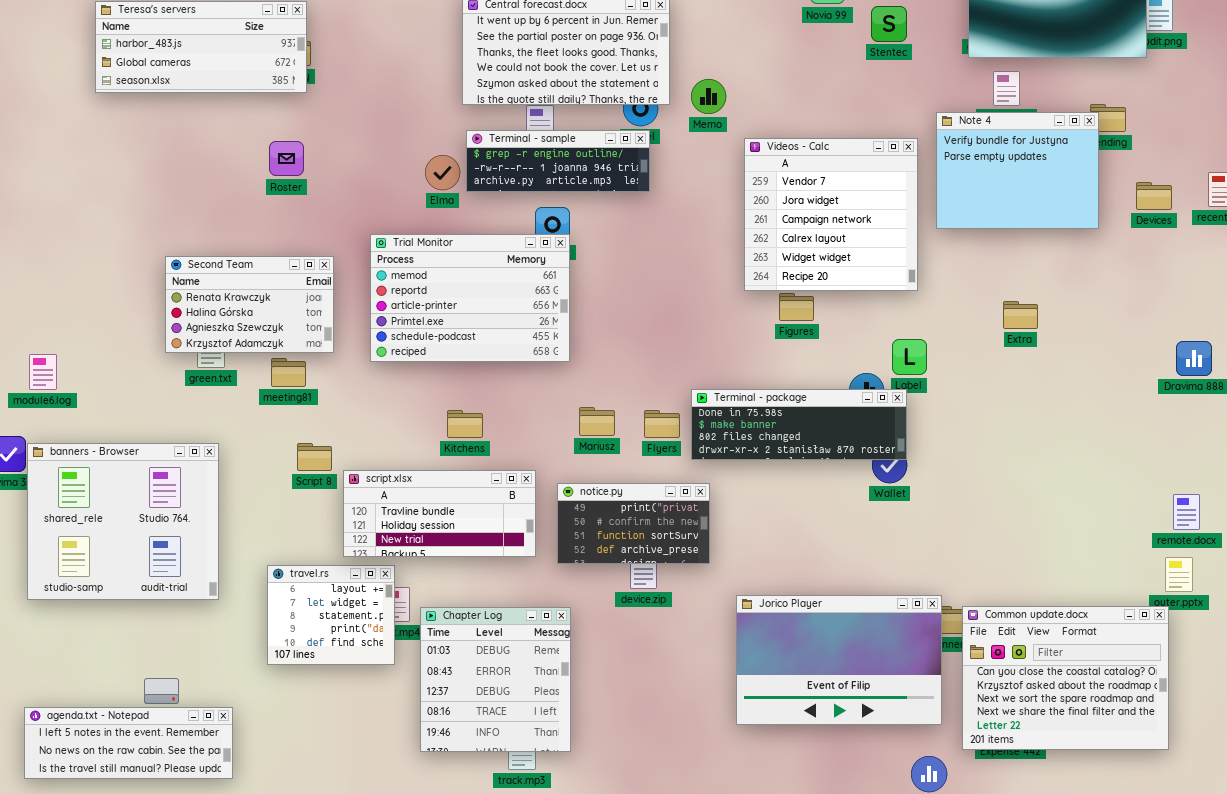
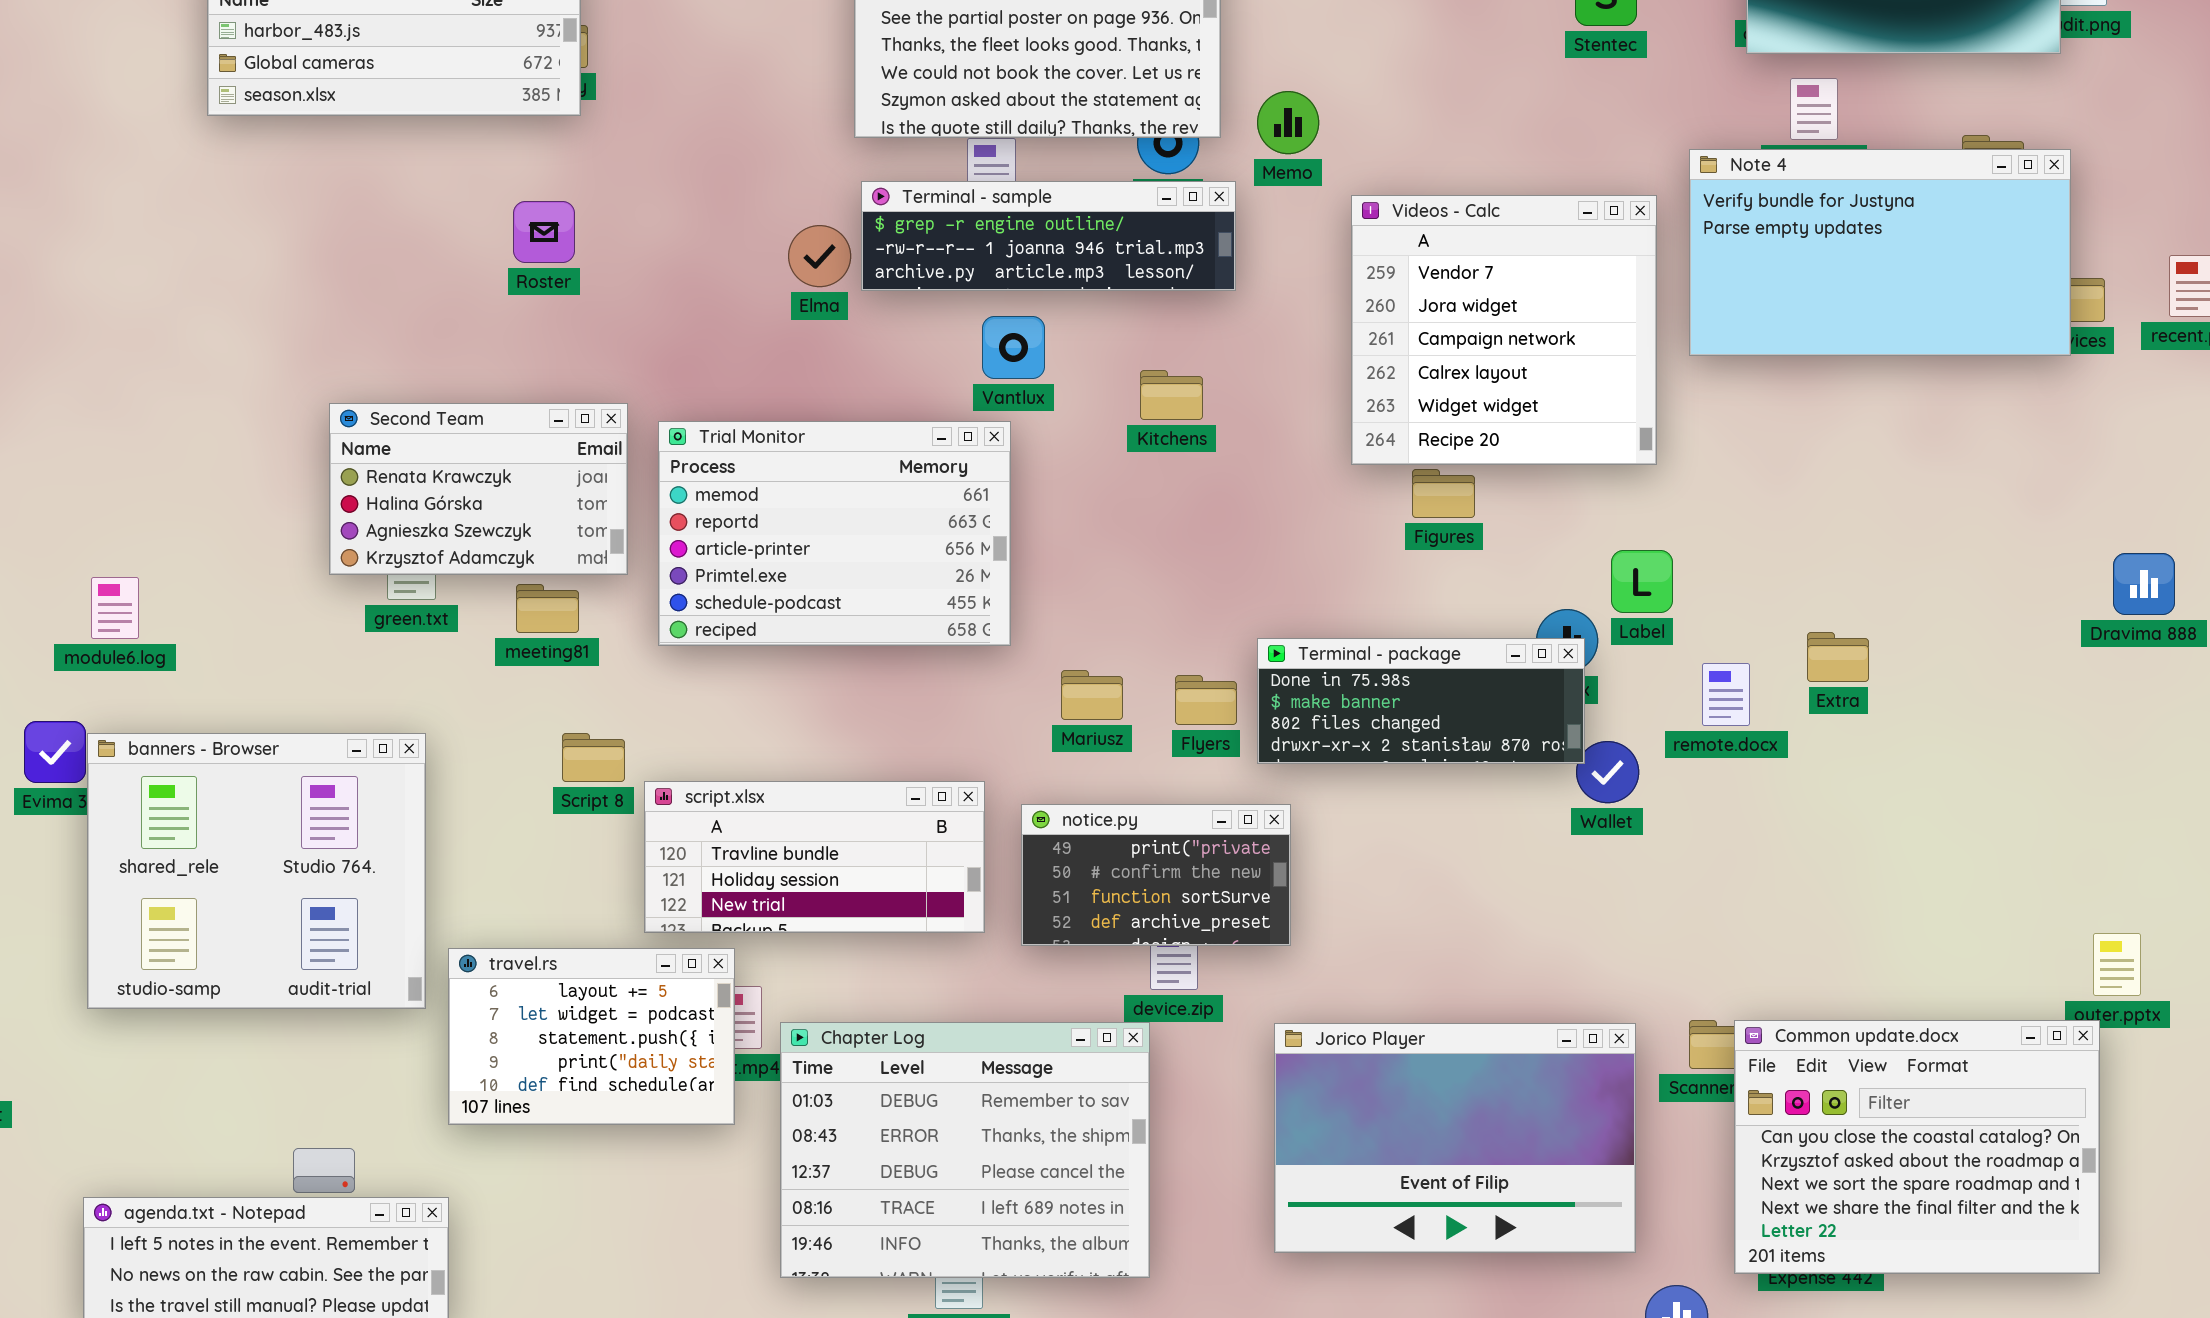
Note 4: [936,112,1099,229] -> [1689,149,2071,356], resized
Terminal - sample: [466,130,650,192] -> [861,181,1236,291], resized
Trial Monitor: [370,234,570,362] -> [658,421,1011,646], moved
Extra: [1003,301,1038,329] -> [1807,632,1869,682], moved
Terminal - package: [691,389,907,460] -> [1257,638,1585,764], resized
Kitchens: [447,410,483,438] -> [1140,370,1203,420], moved
remote.docx: [1173,494,1200,530] -> [1702,663,1750,726], moved
travel.rs: [267,565,395,665] -> [448,948,735,1125], resized
Jorico Player: [736,595,942,725] -> [1274,1023,1636,1253], moved
Chapter Log: [420,607,571,752] -> [780,1022,1150,1278], resized

